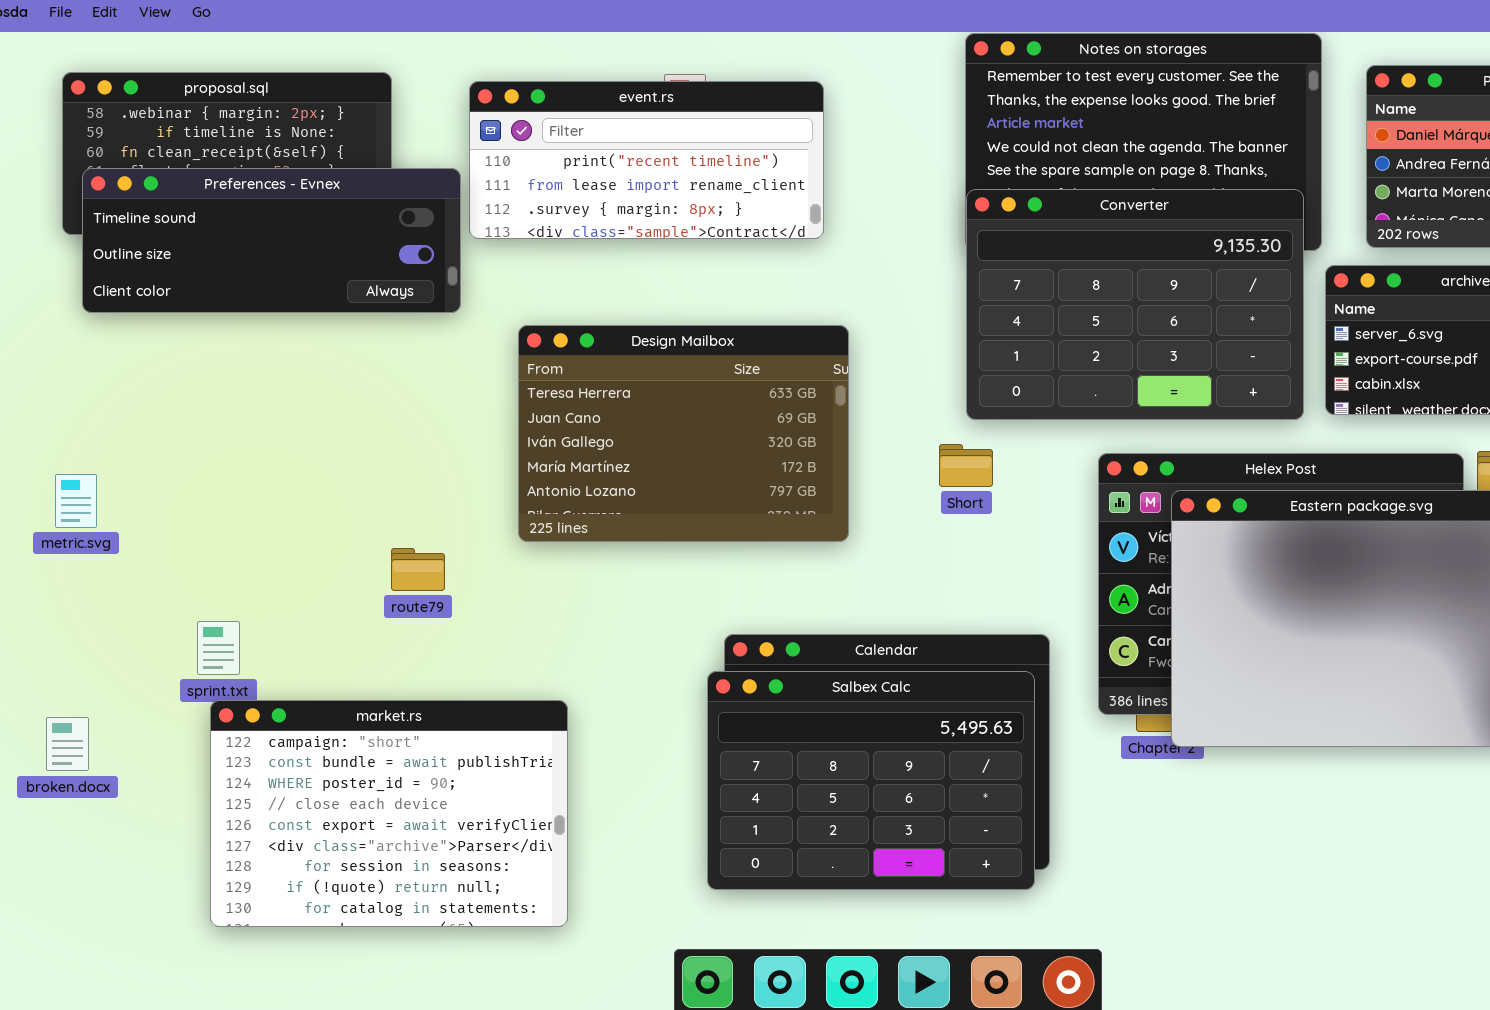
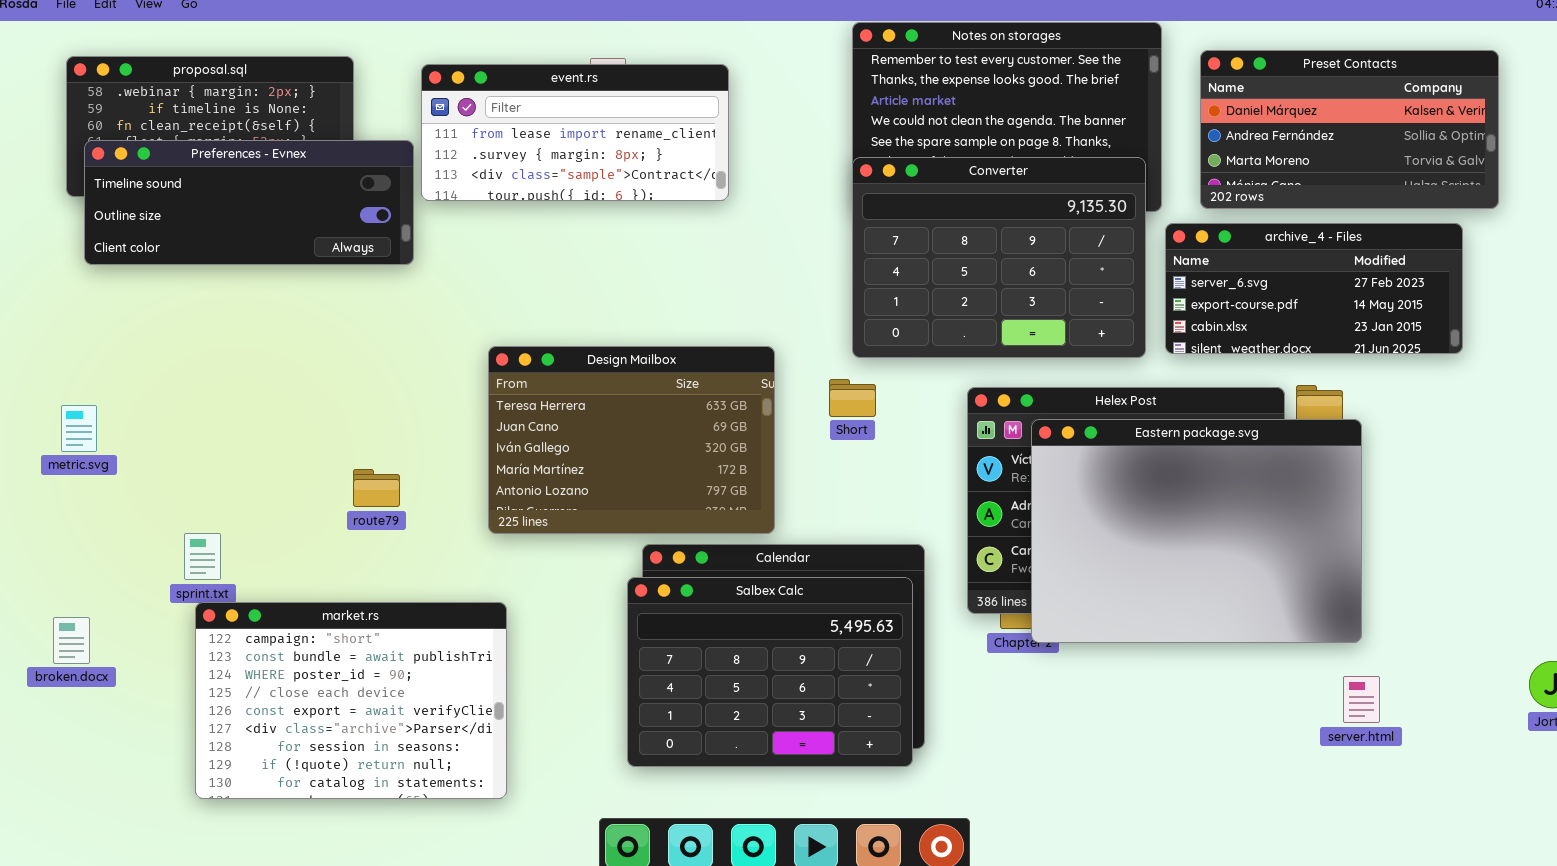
event.rs: [469,81,824,239] -> [421,64,729,201], scrolled down 1 row
Design Mailbox: [518,325,849,542] -> [488,346,775,534], moved

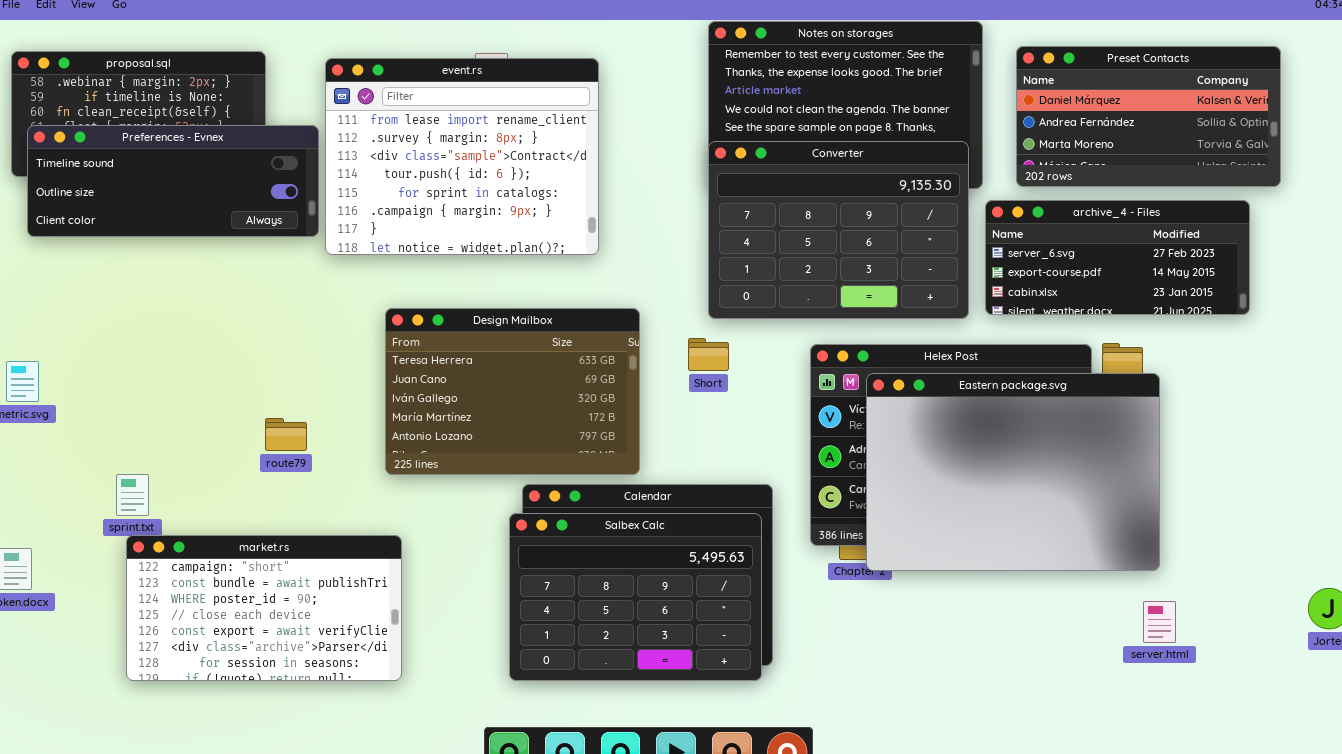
event.rs: [421,64,729,201] -> [325,58,599,255], resized
market.rs: [195,602,507,799] -> [126,535,402,681], resized

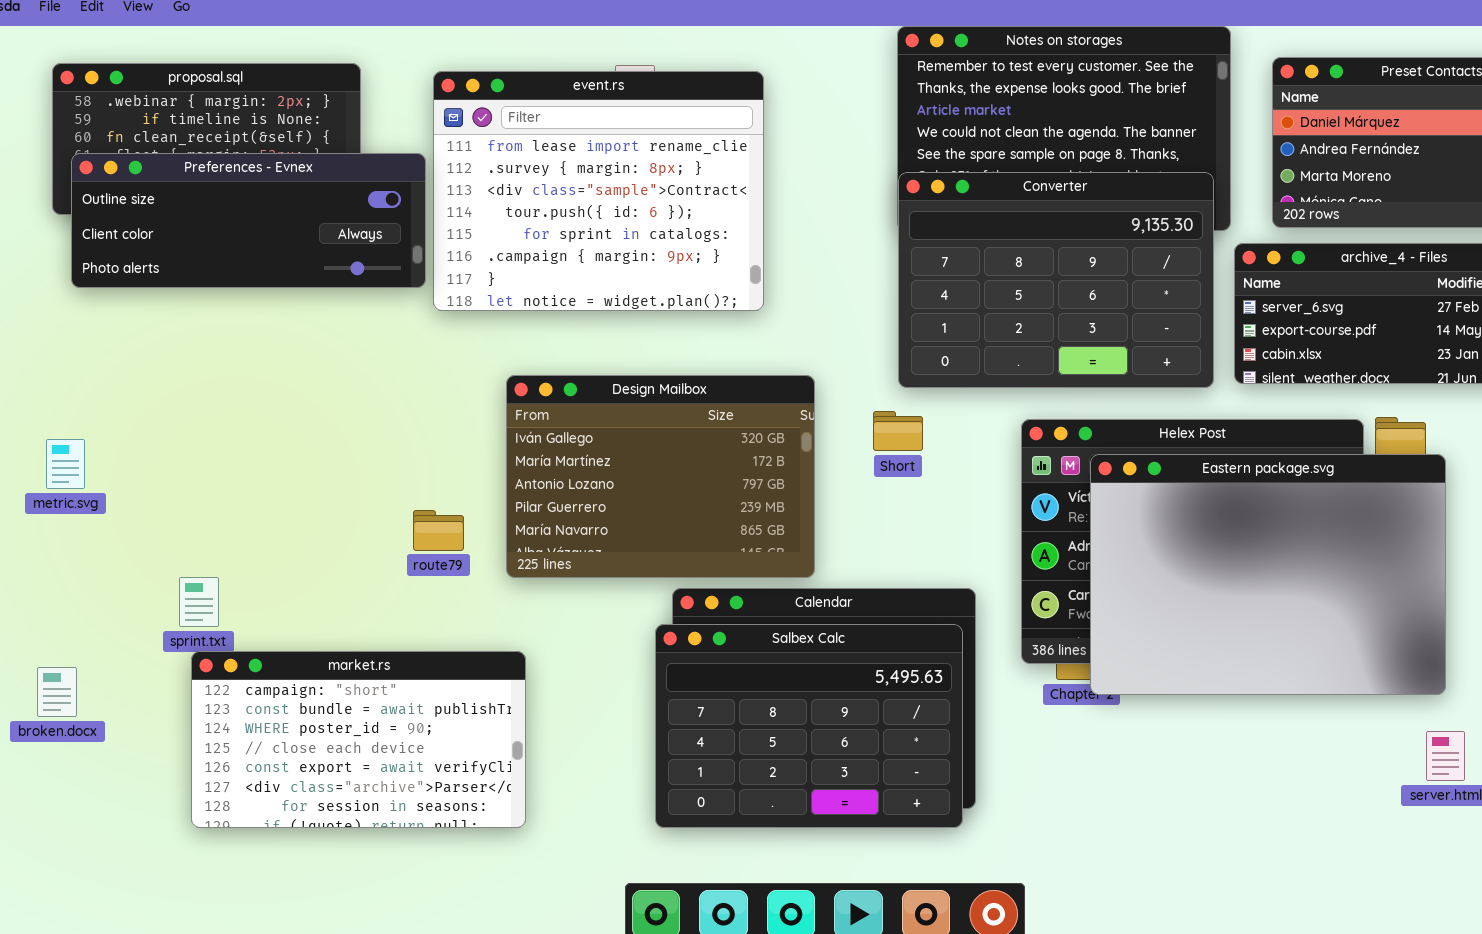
Preferences - Evnex: [27,125,319,237] -> [71,153,426,288], scrolled down 1 row
Design Mailbox: [385,308,640,475] -> [506,375,815,578], scrolled down 2 rows
route79: [265,418,307,451] -> [413,510,464,551], moved

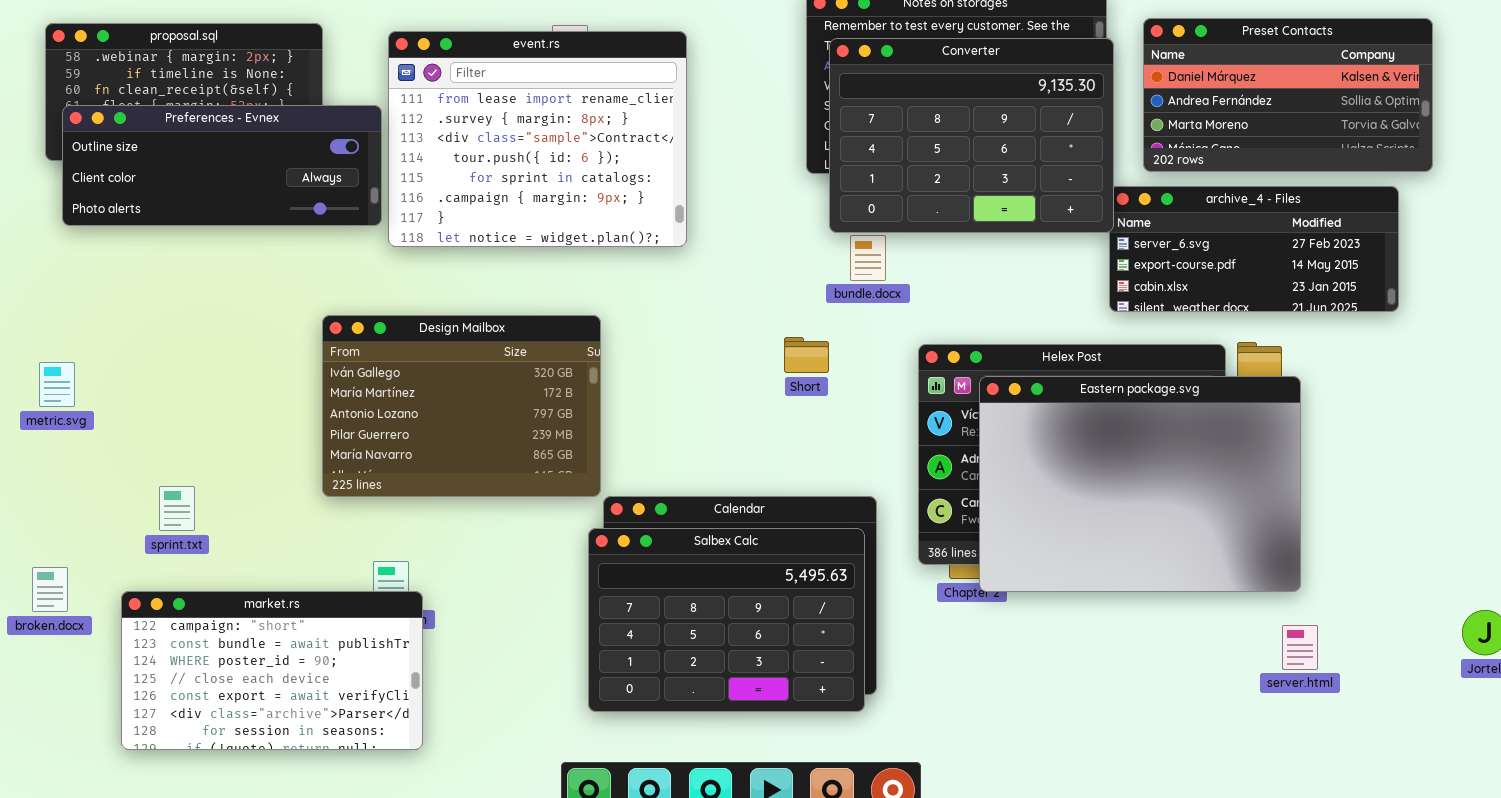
Converter: [898,172,1214,388] -> [829,38,1114,233], moved
Design Mailbox: [506,375,815,578] -> [322,315,601,497], moved
market.rs: [191,651,526,828] -> [121,591,423,750], moved

